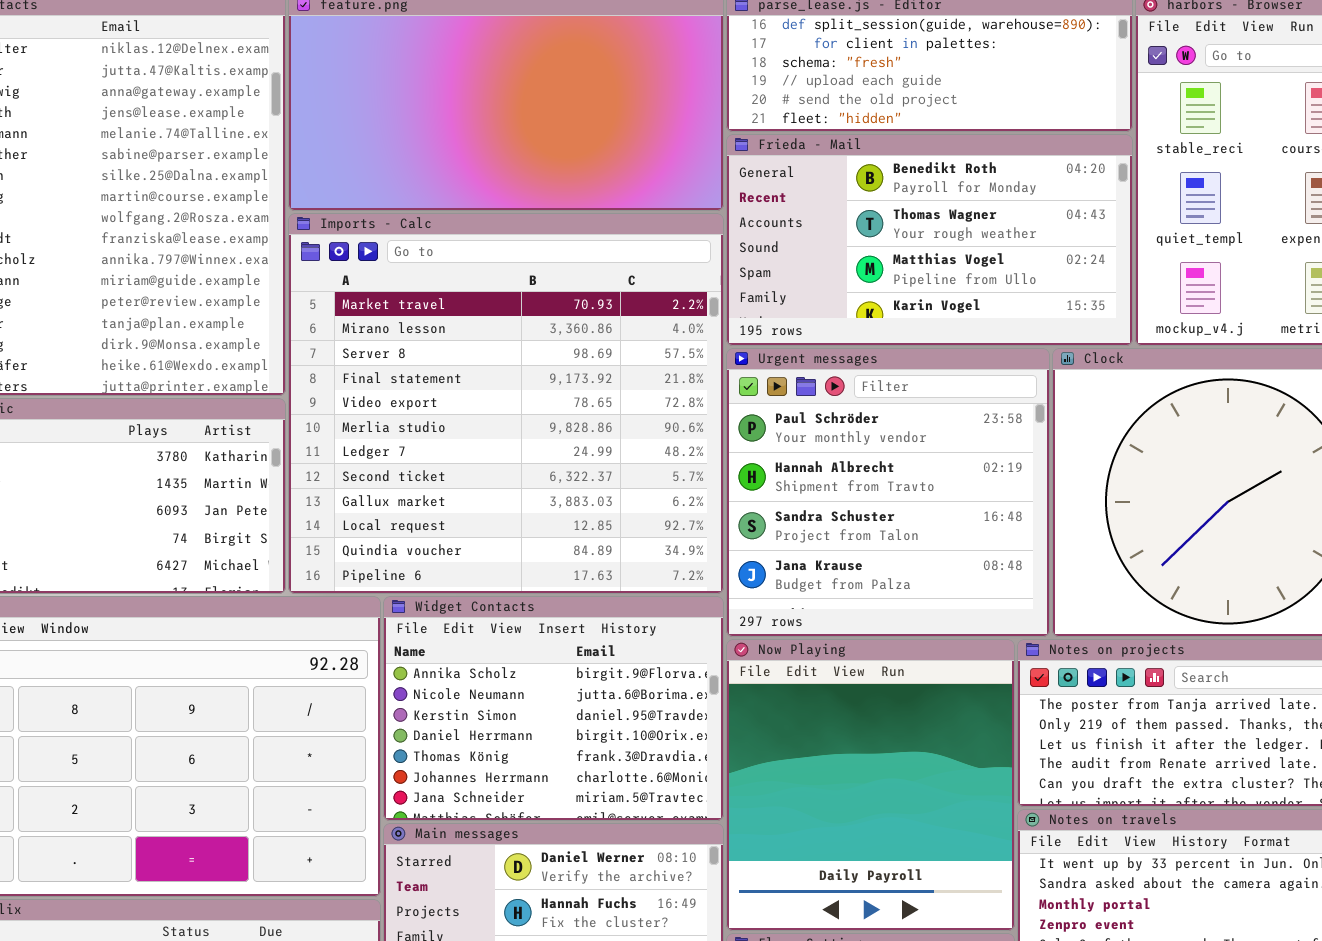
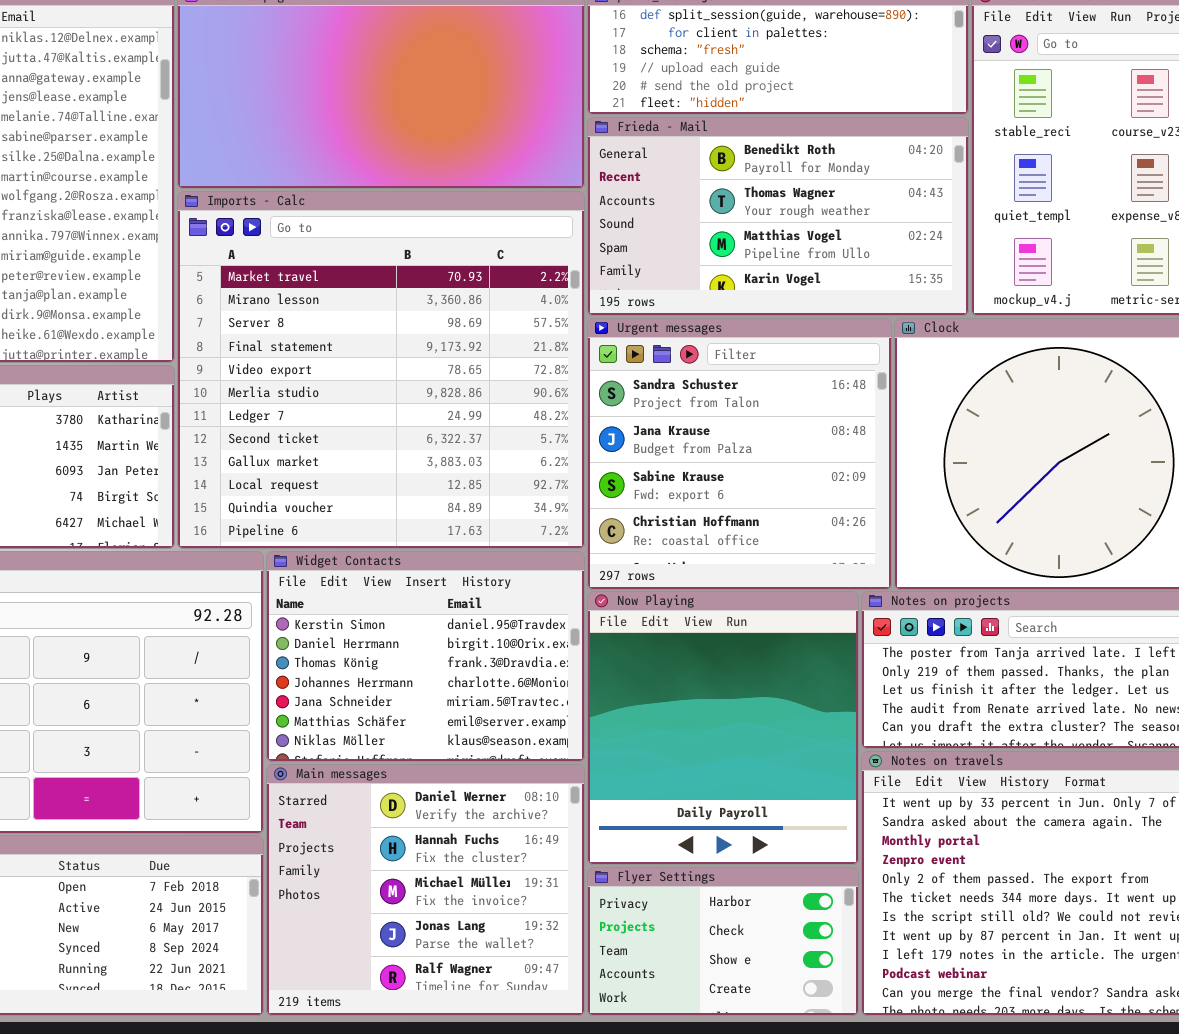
Urgent messages: [726,348,1050,637] -> [587,318,892,590], scrolled down 2 rows
Widget Contacts: [383,596,724,821] -> [266,551,585,762], scrolled down 2 rows

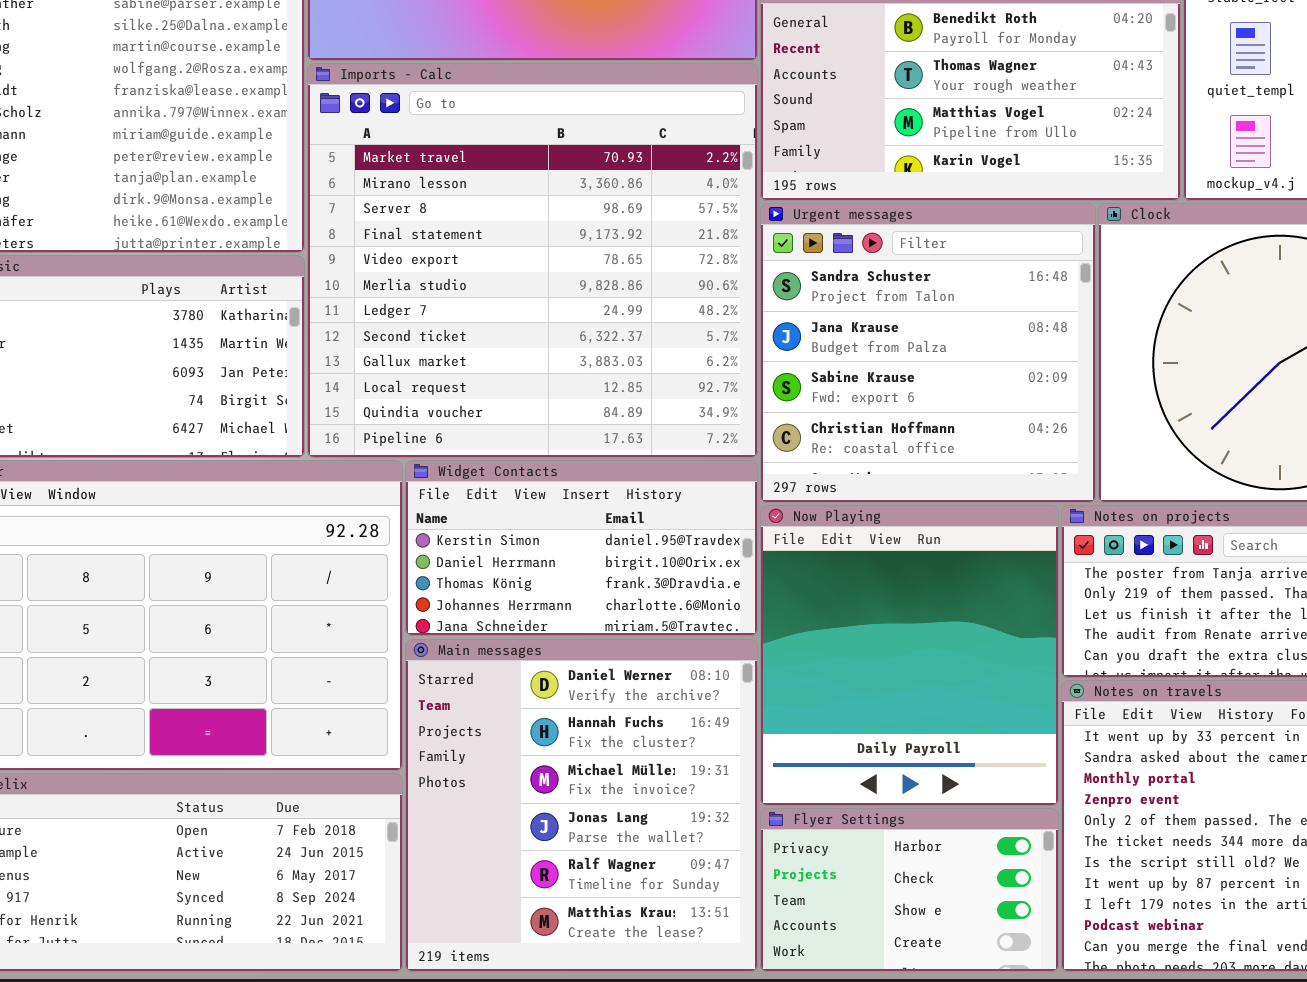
Widget Contacts: [266,551,585,762] -> [405,460,758,636], resized
Main messages: [266,764,585,1016] -> [405,639,758,972], resized

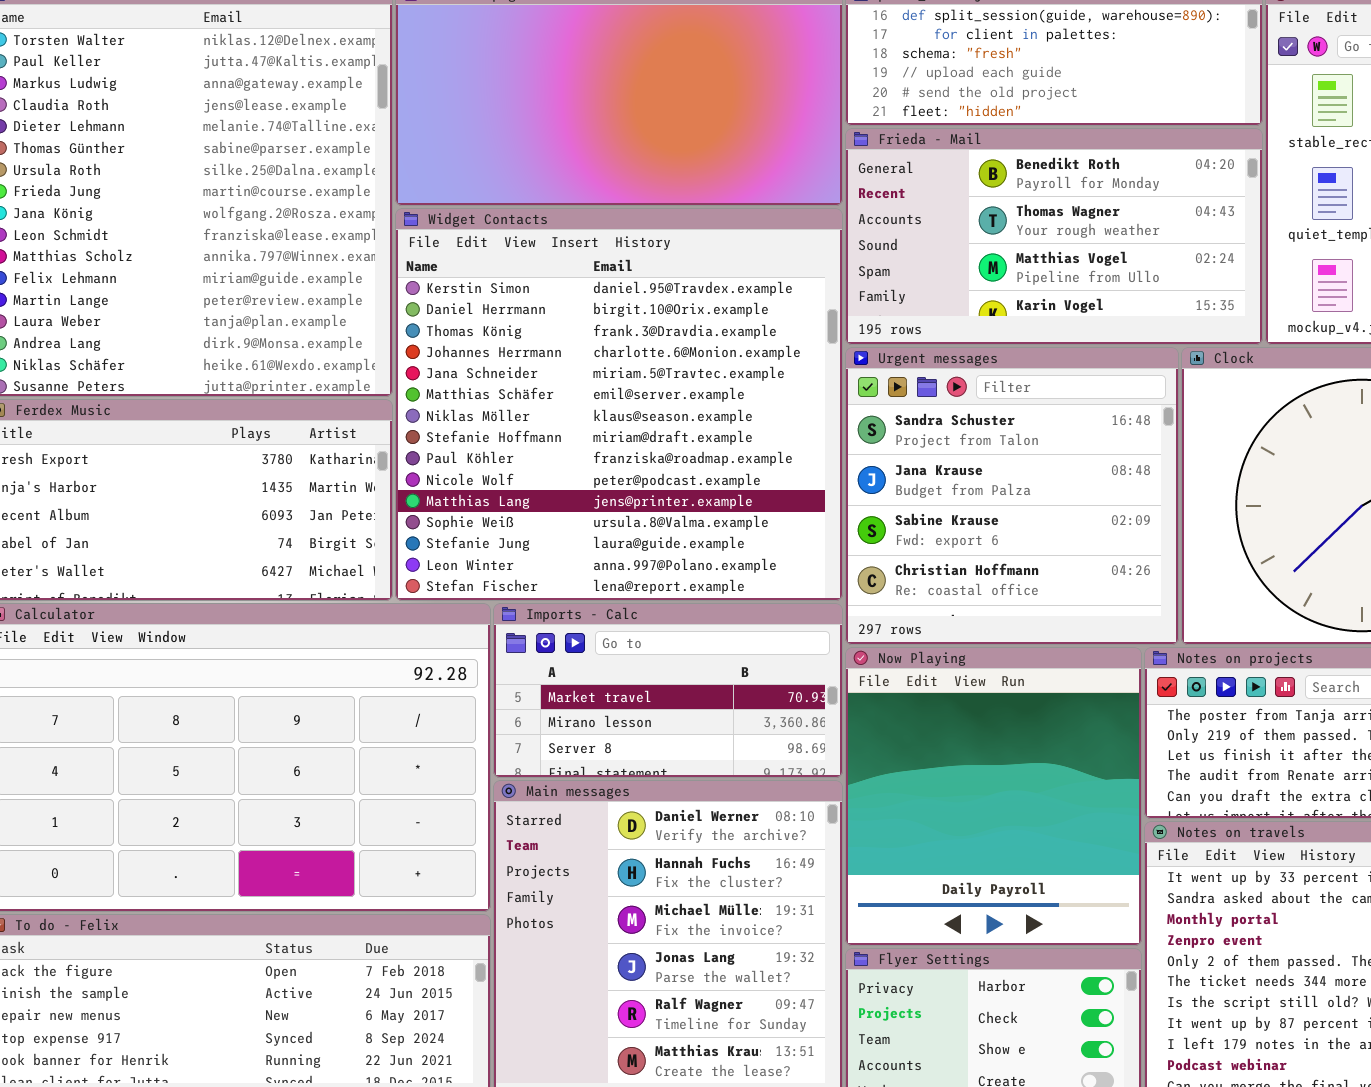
Imports - Calc: [307,63,758,458] -> [493,603,843,778], moved, resized
Widget Contacts: [405,460,758,636] -> [395,208,843,601], moved, resized

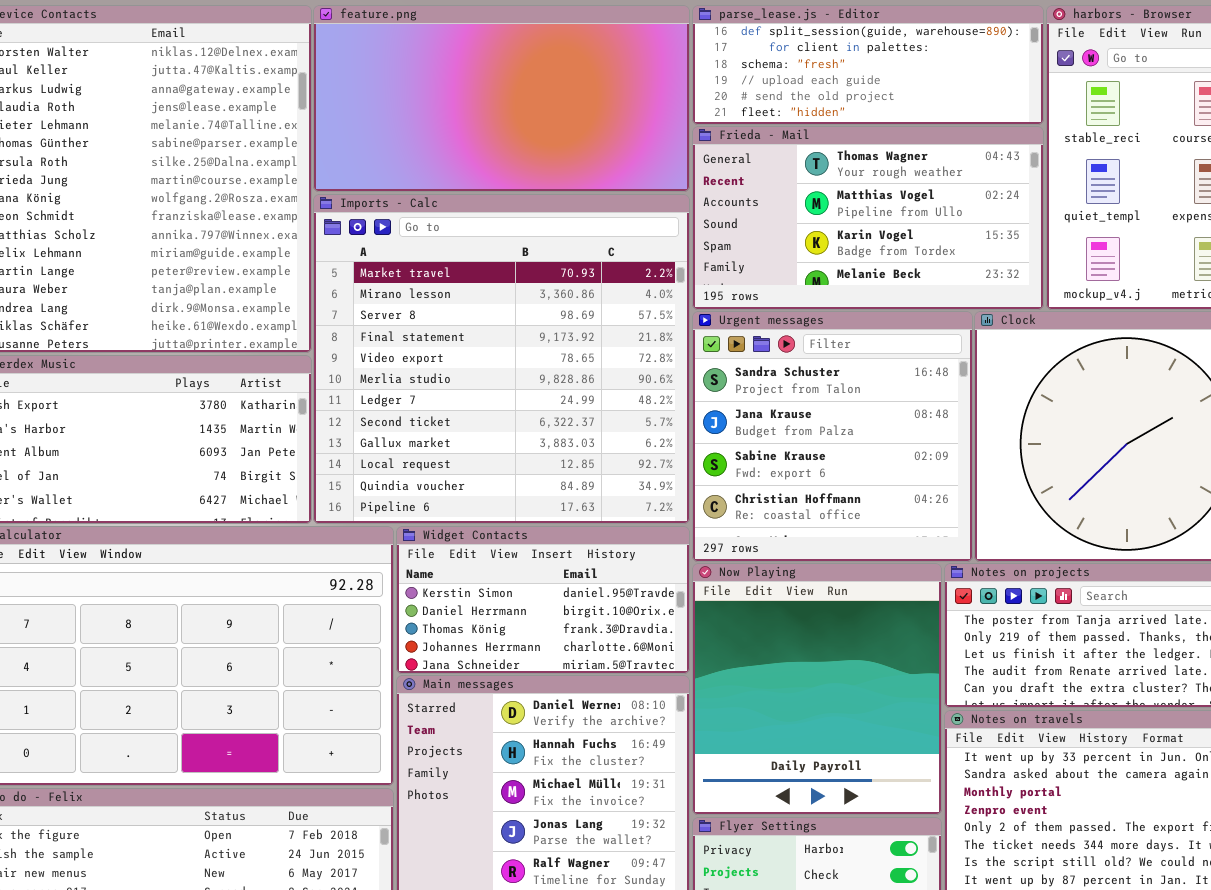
Frieda - Mail: [845,128,1263,345] -> [692,126,1044,310], scrolled down 1 row
Widget Contacts: [395,208,843,601] -> [396,526,690,674], moved, resized
Imports - Calc: [493,603,843,778] -> [313,194,690,524], moved, resized

